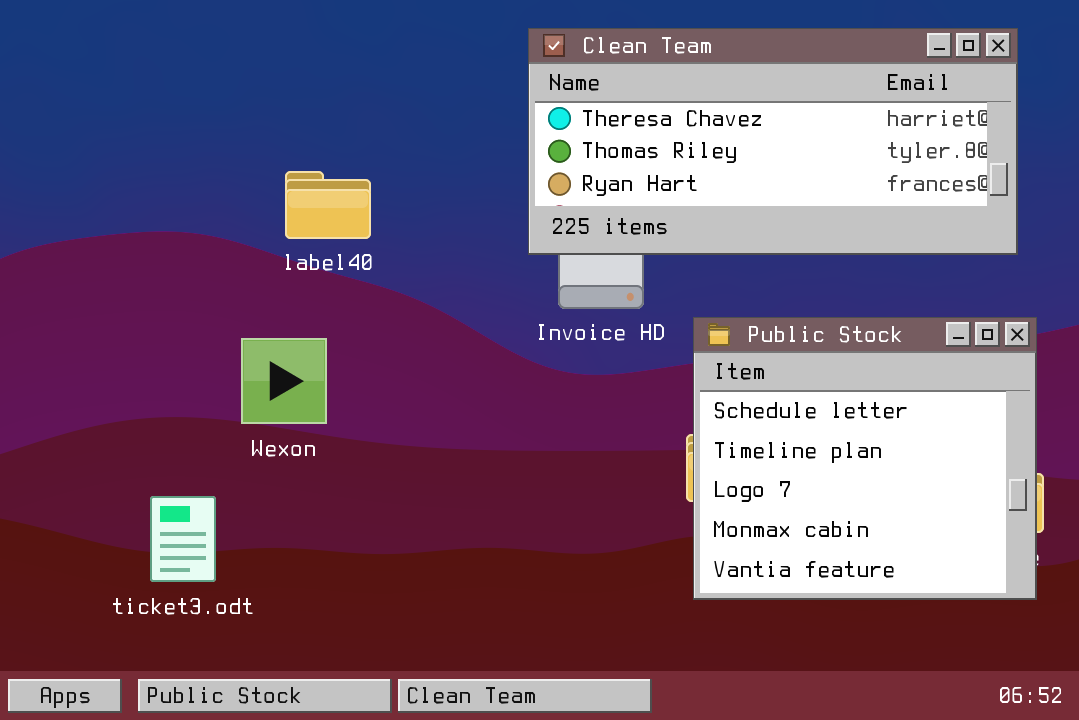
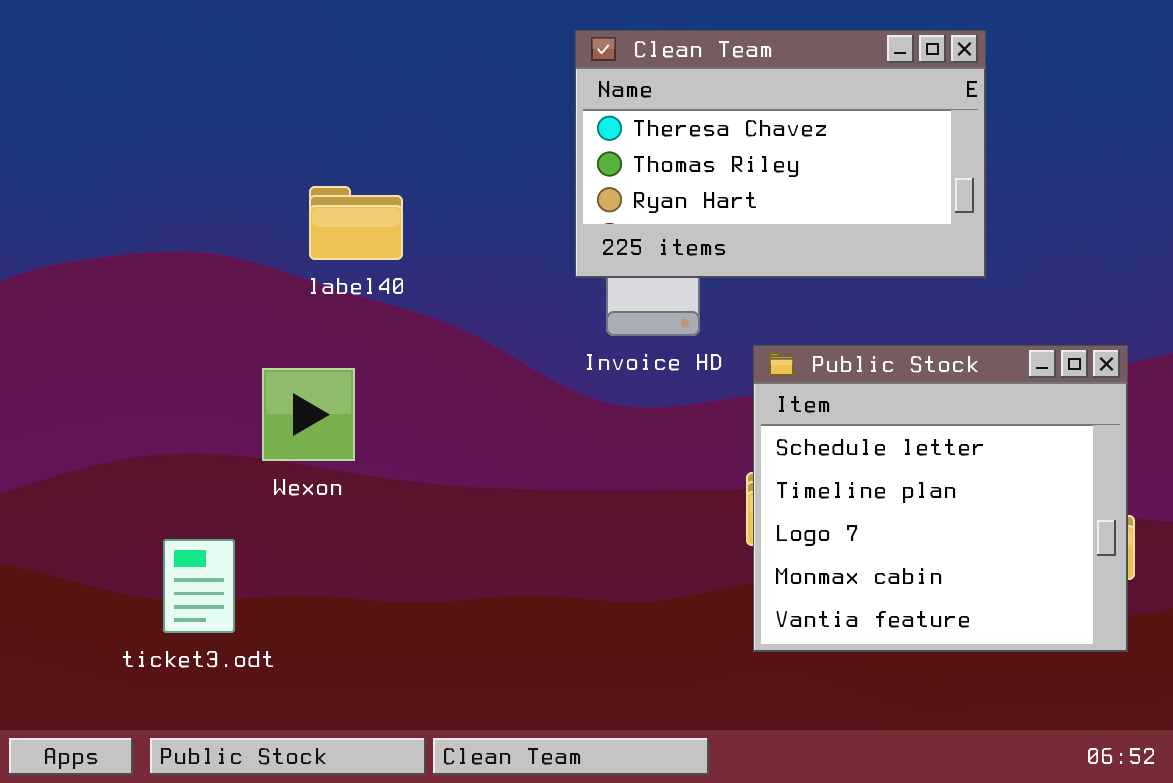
Clean Team: [528,28,1018,255] -> [575,30,986,278], resized

